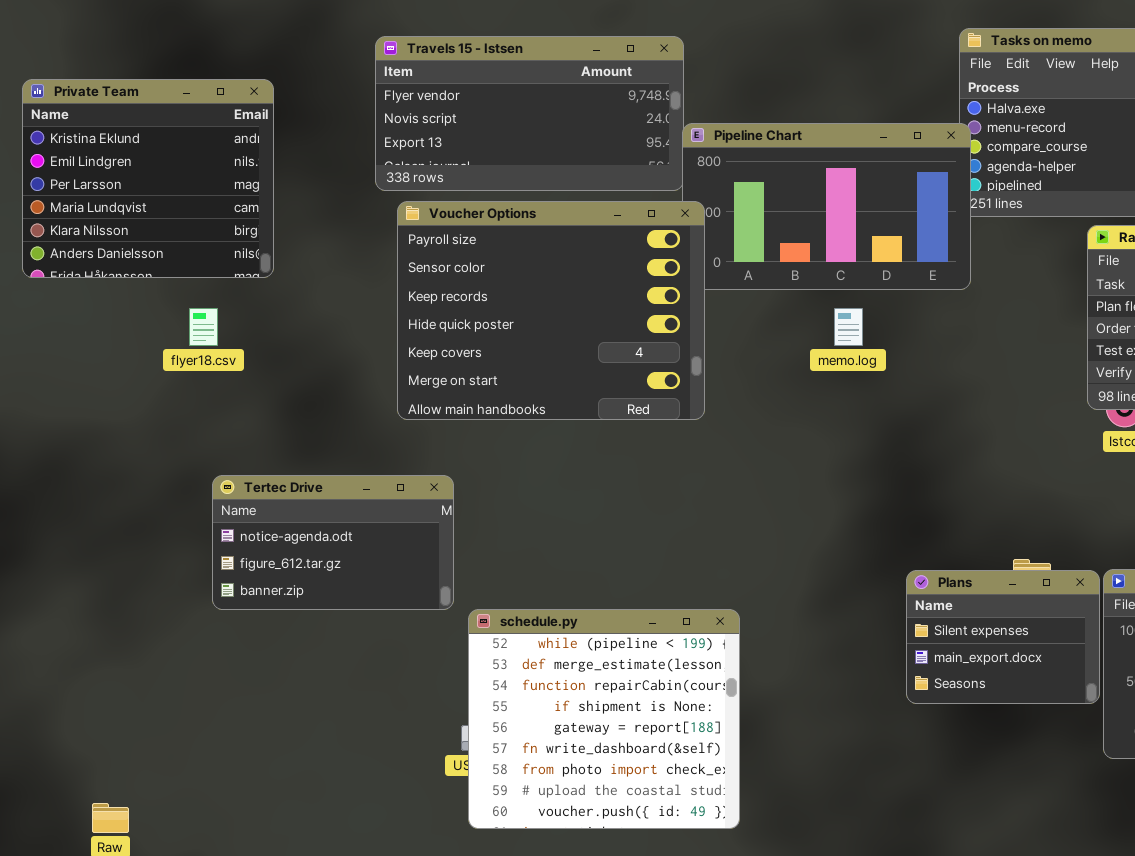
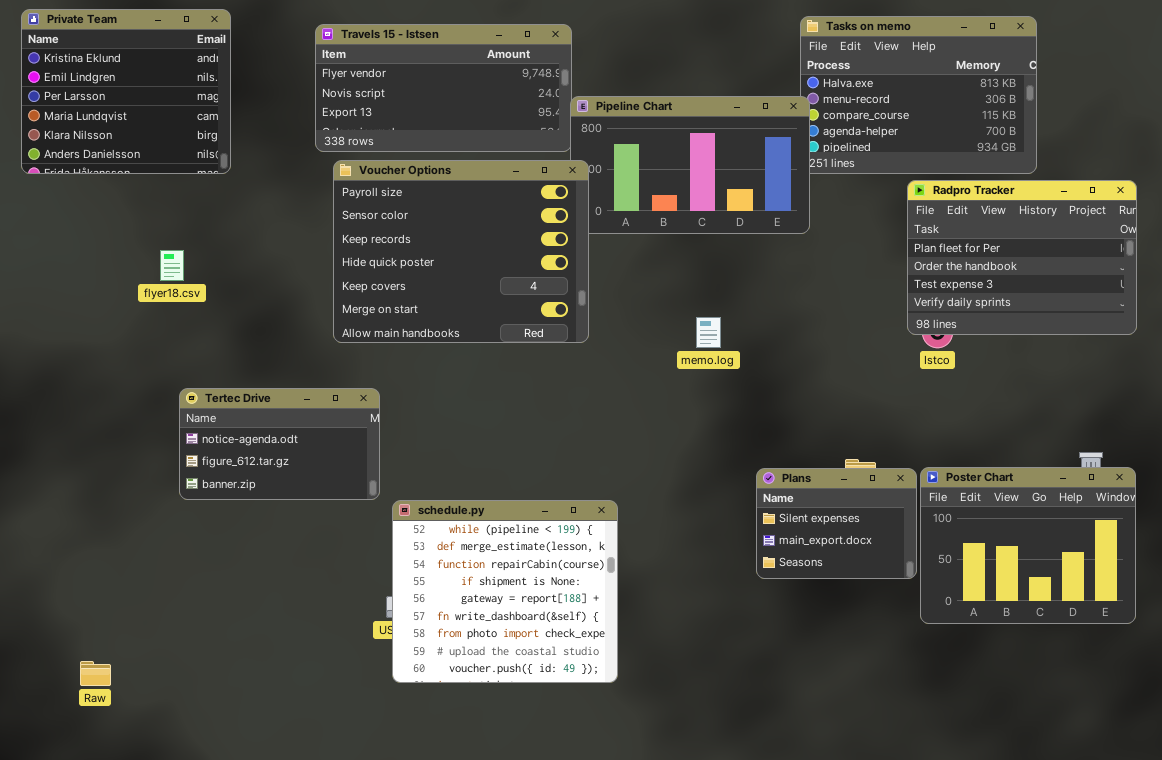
Private Team: [22,79,274,278] -> [21,9,231,174], moved
memo.log: [834,308,863,346] -> [696,317,721,348], moved

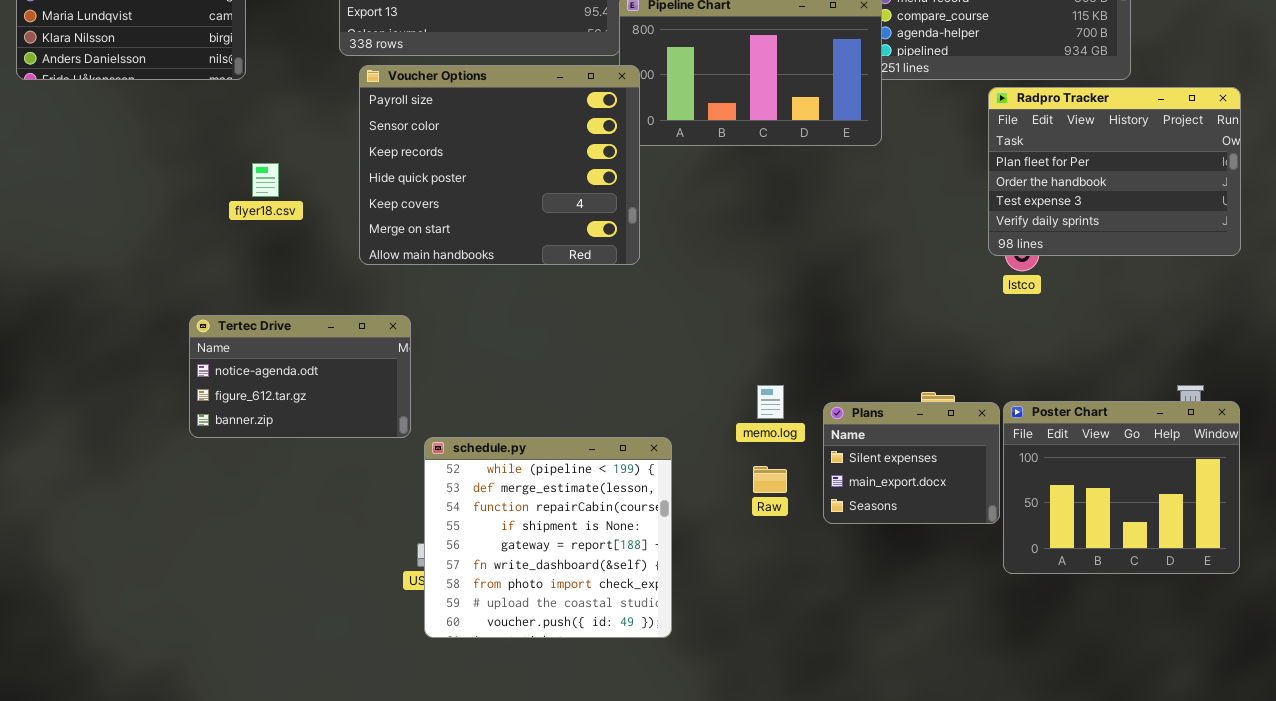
flyer18.csv: [160,250,184,281] -> [252,163,279,197], moved
memo.log: [696,317,721,348] -> [757,385,784,419], moved
Raw: [80,661,111,686] -> [753,466,787,493], moved

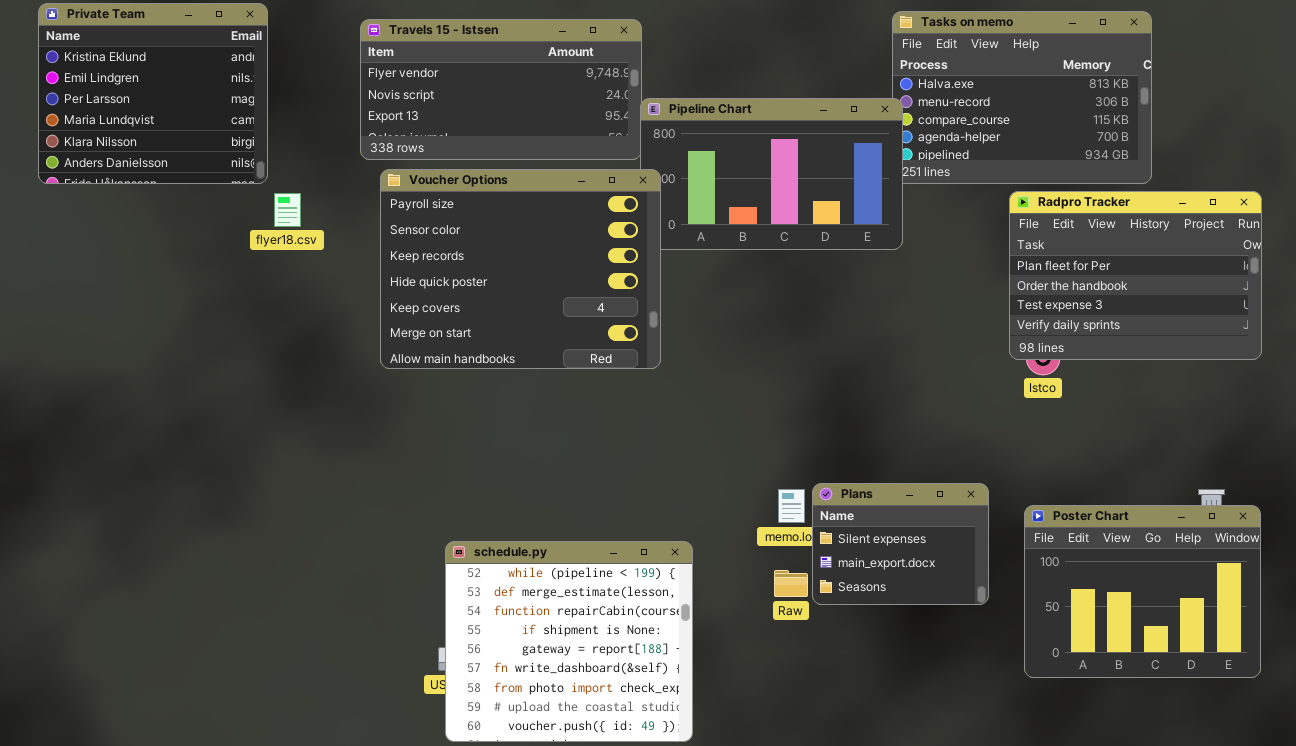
flyer18.csv: [252,163,279,197] -> [274,193,301,227], moved
Tertec Drive: [189,315,411,438] -> none, closed
Plans: [823,402,1000,524] -> [812,483,989,605], moved

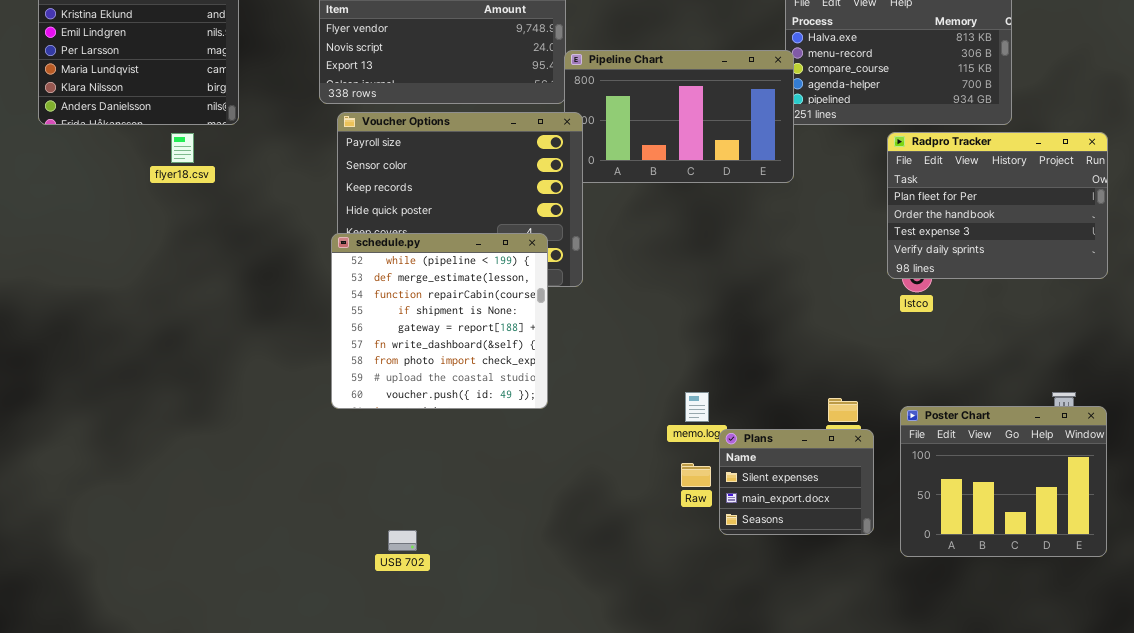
flyer18.csv: [274,193,301,227] -> [171,133,194,163], moved
Plans: [812,483,989,605] -> [719,429,874,535], moved
schedule.py: [445,541,693,742] -> [331,233,548,409], moved

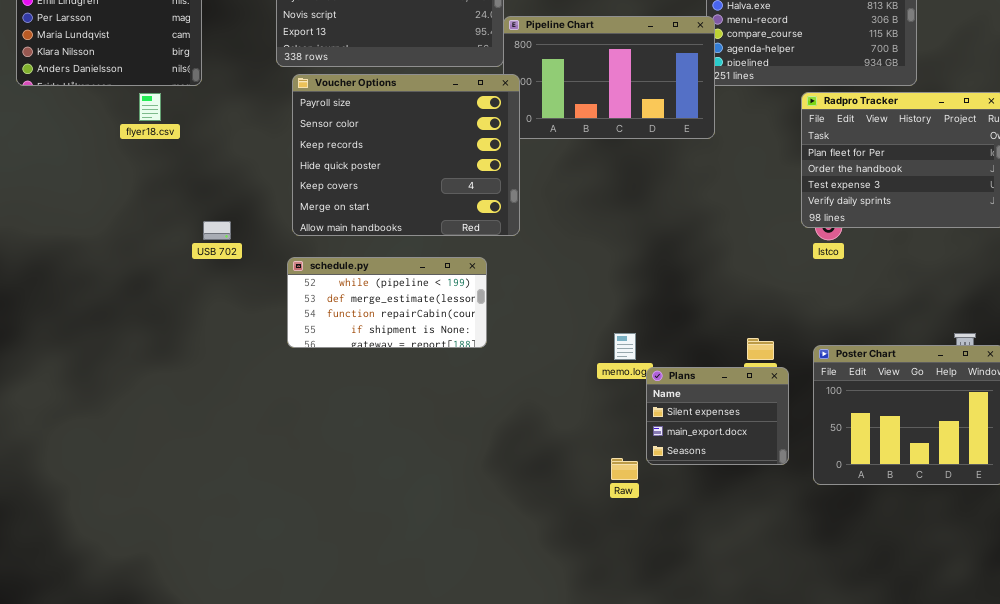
schedule.py: [331,233,548,409] -> [287,257,487,348], resized
Raw: [681,463,711,487] -> [611,458,638,480], moved
USB 702: [388,530,417,551] -> [203,221,231,240], moved

